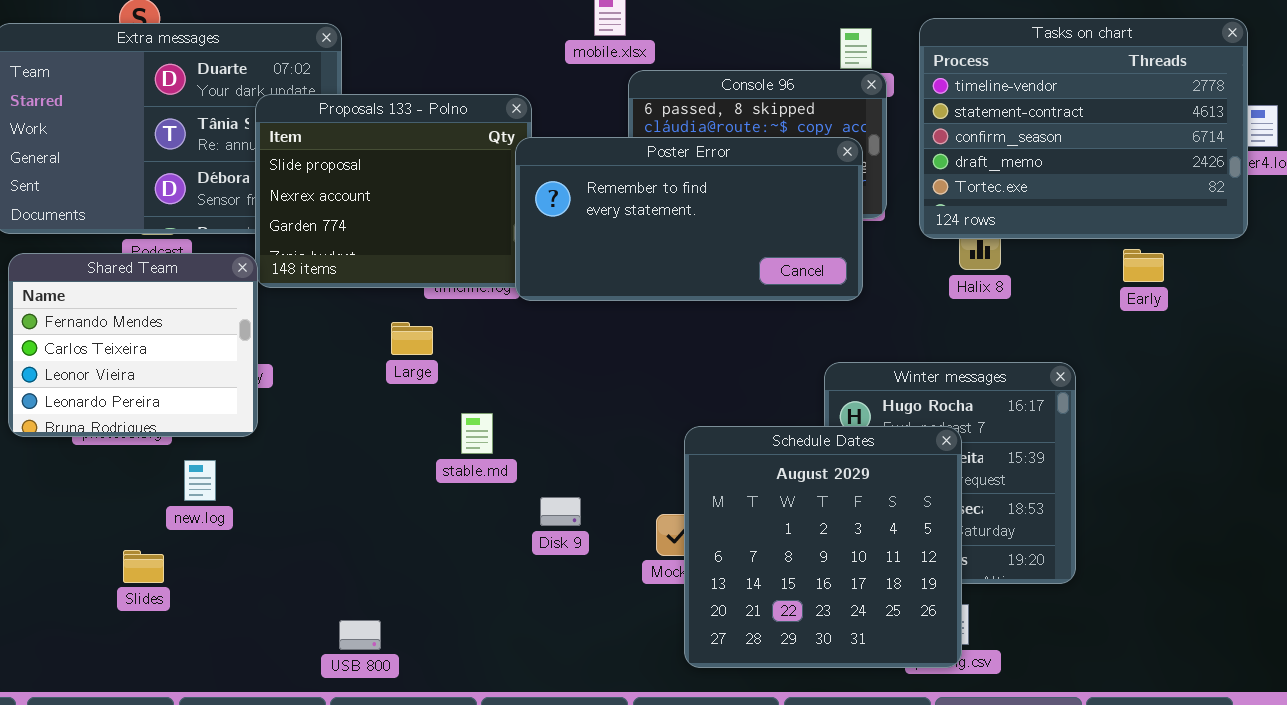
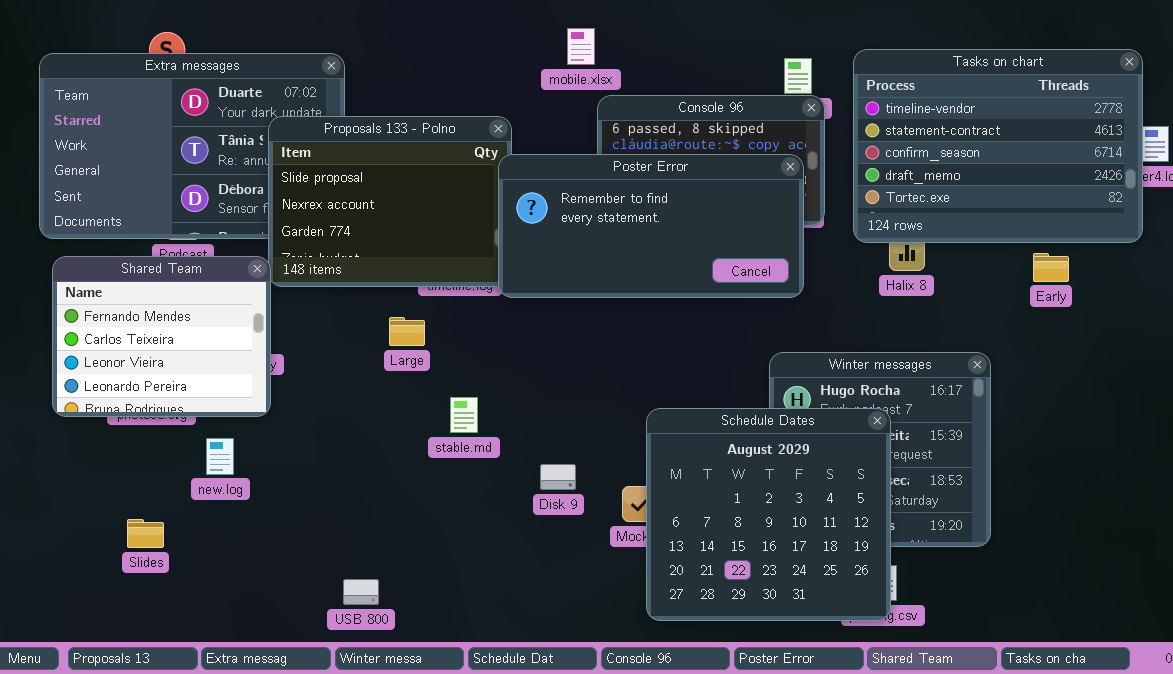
Disk 9: [540,497,581,526] -> [540,464,576,490], moved
Slides: [123,550,164,583] -> [127,519,164,548], moved

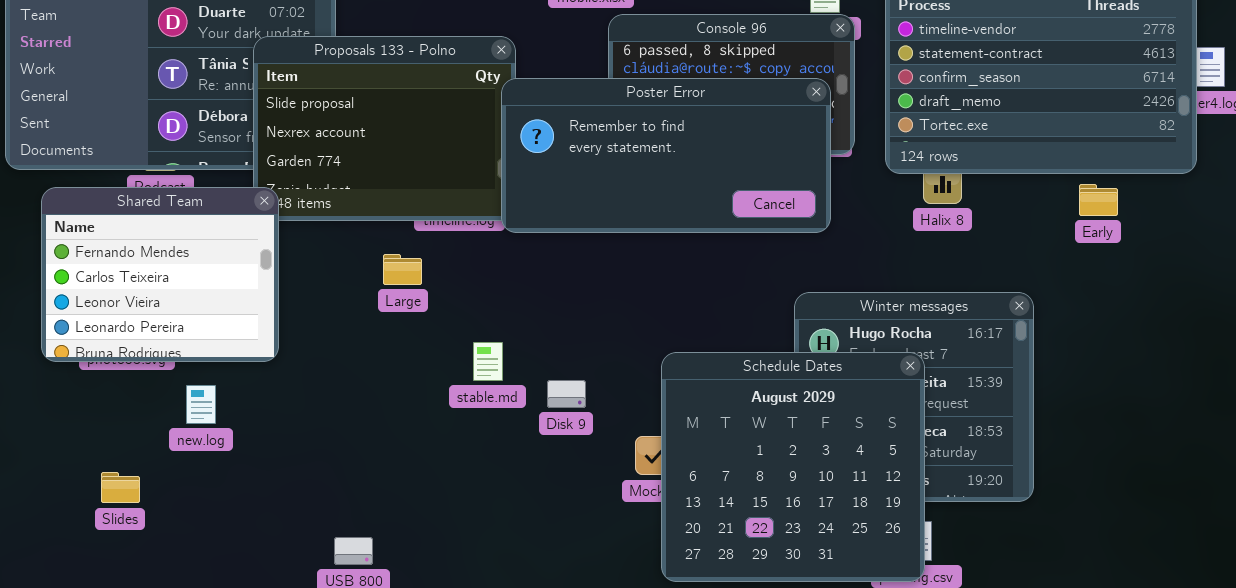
Shared Team: [52,256,271,417] -> [41,187,279,362], moved
stable.md: [450,397,478,433] -> [473,342,503,381], moved
Disk 9: [540,464,576,490] -> [547,380,586,408], moved

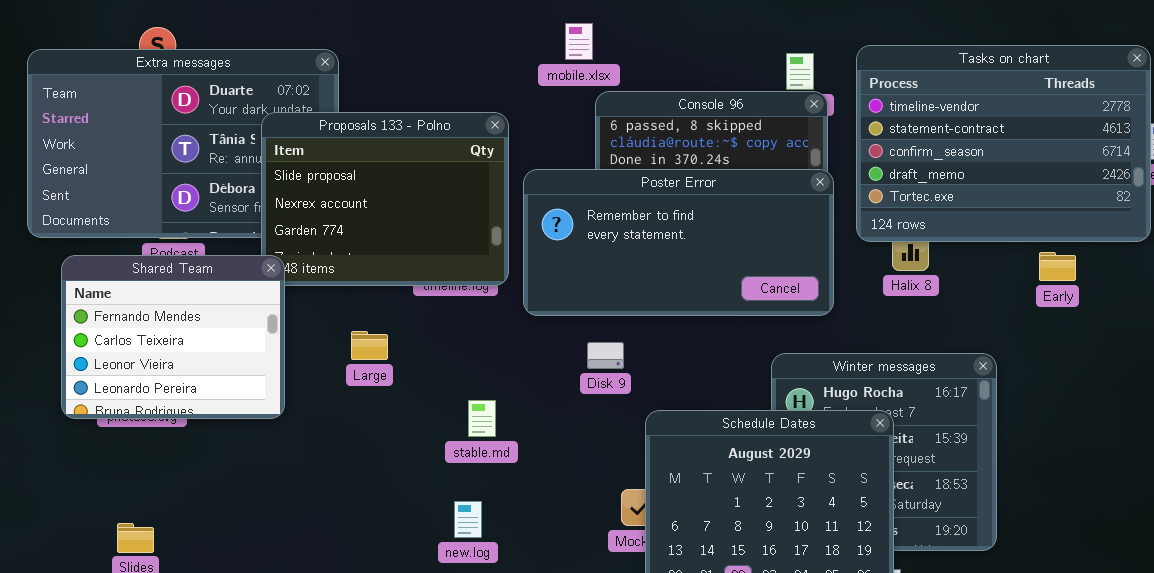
Poster Error: [501,78,831,233] -> [523,169,834,316], moved
Large: [383,254,422,285] -> [351,331,388,360], moved
Disk 9: [547,380,586,408] -> [587,342,624,369], moved
new.log: [186,385,216,424] -> [454,501,482,538], moved

